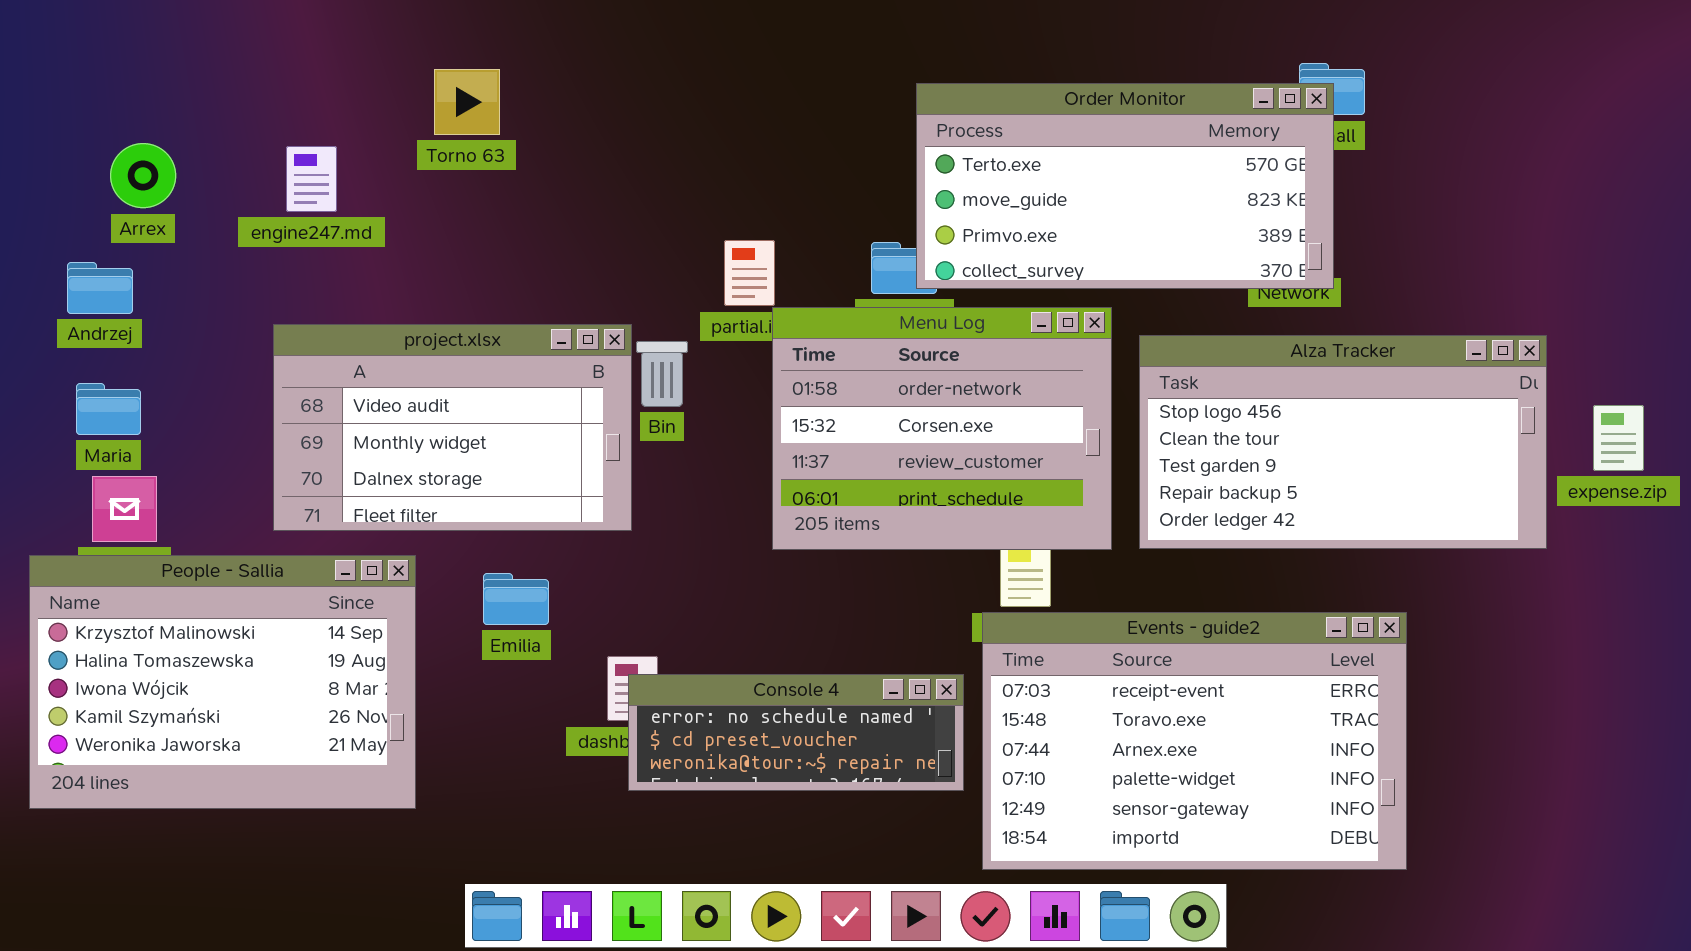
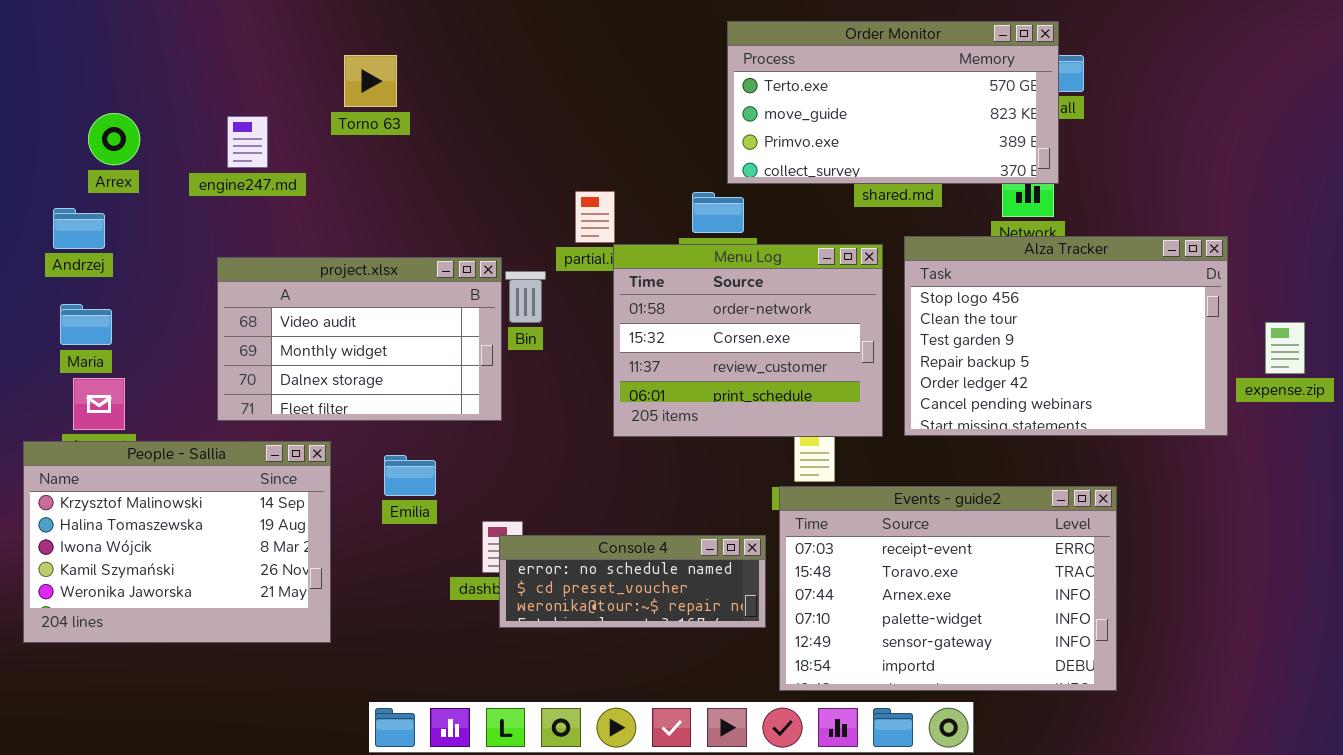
Order Monitor: [916,83,1334,289] -> [727,21,1059,184], moved
Alza Tracker: [1139,335,1547,549] -> [904,236,1228,436], resized

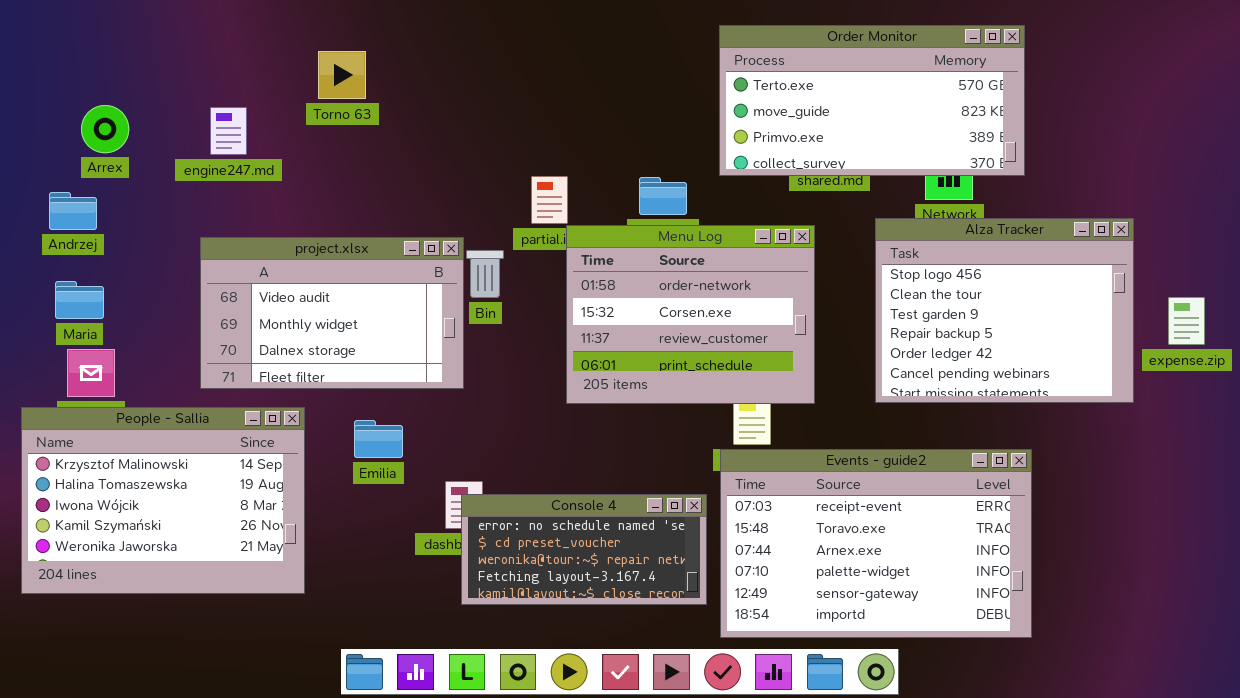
Order Monitor: [727,21,1059,184] -> [719,25,1025,176], moved
Alza Tracker: [904,236,1228,436] -> [875,218,1134,403], resized
Console 4: [499,535,766,628] -> [461,494,707,605], resized

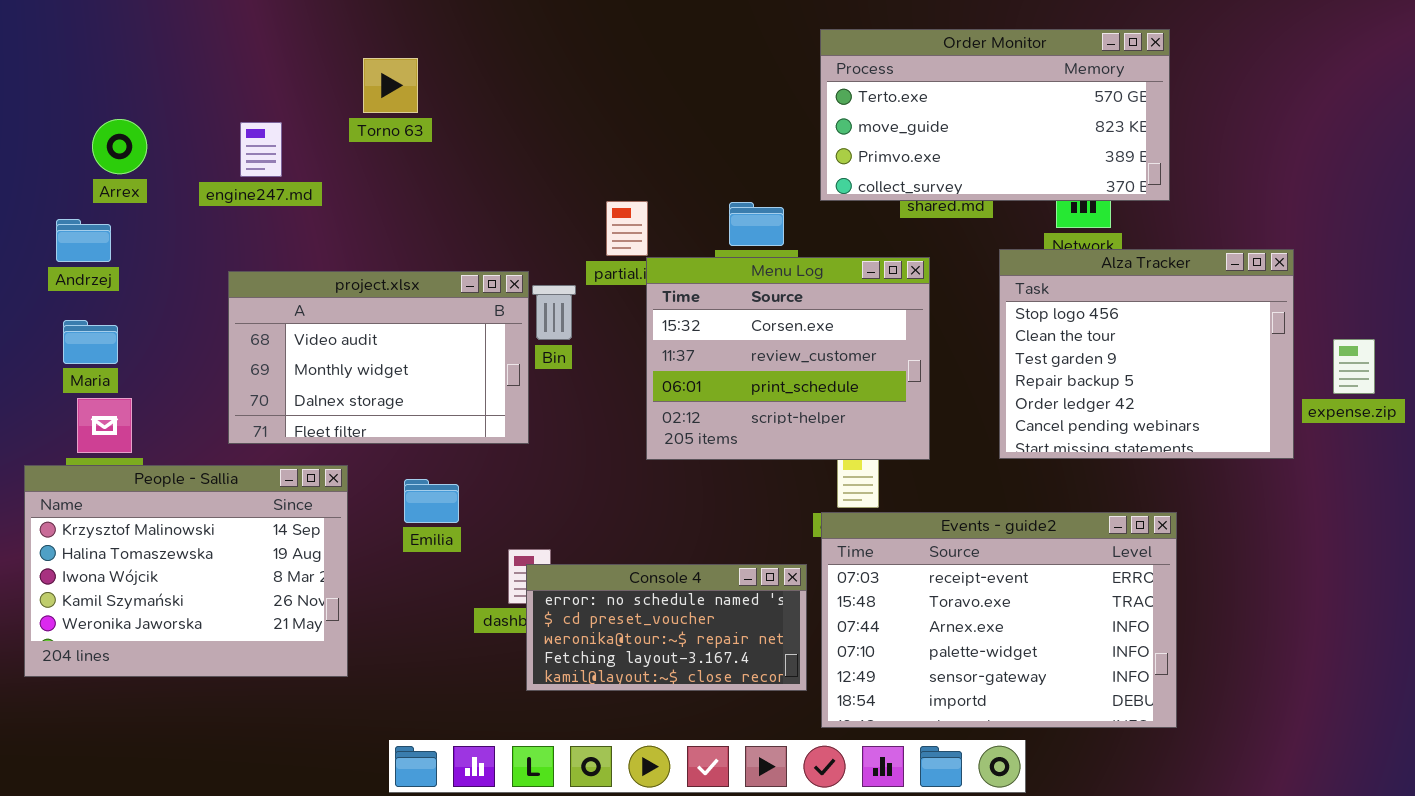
Menu Log: [566,225,815,404] -> [646,257,930,460], scrolled down 1 row

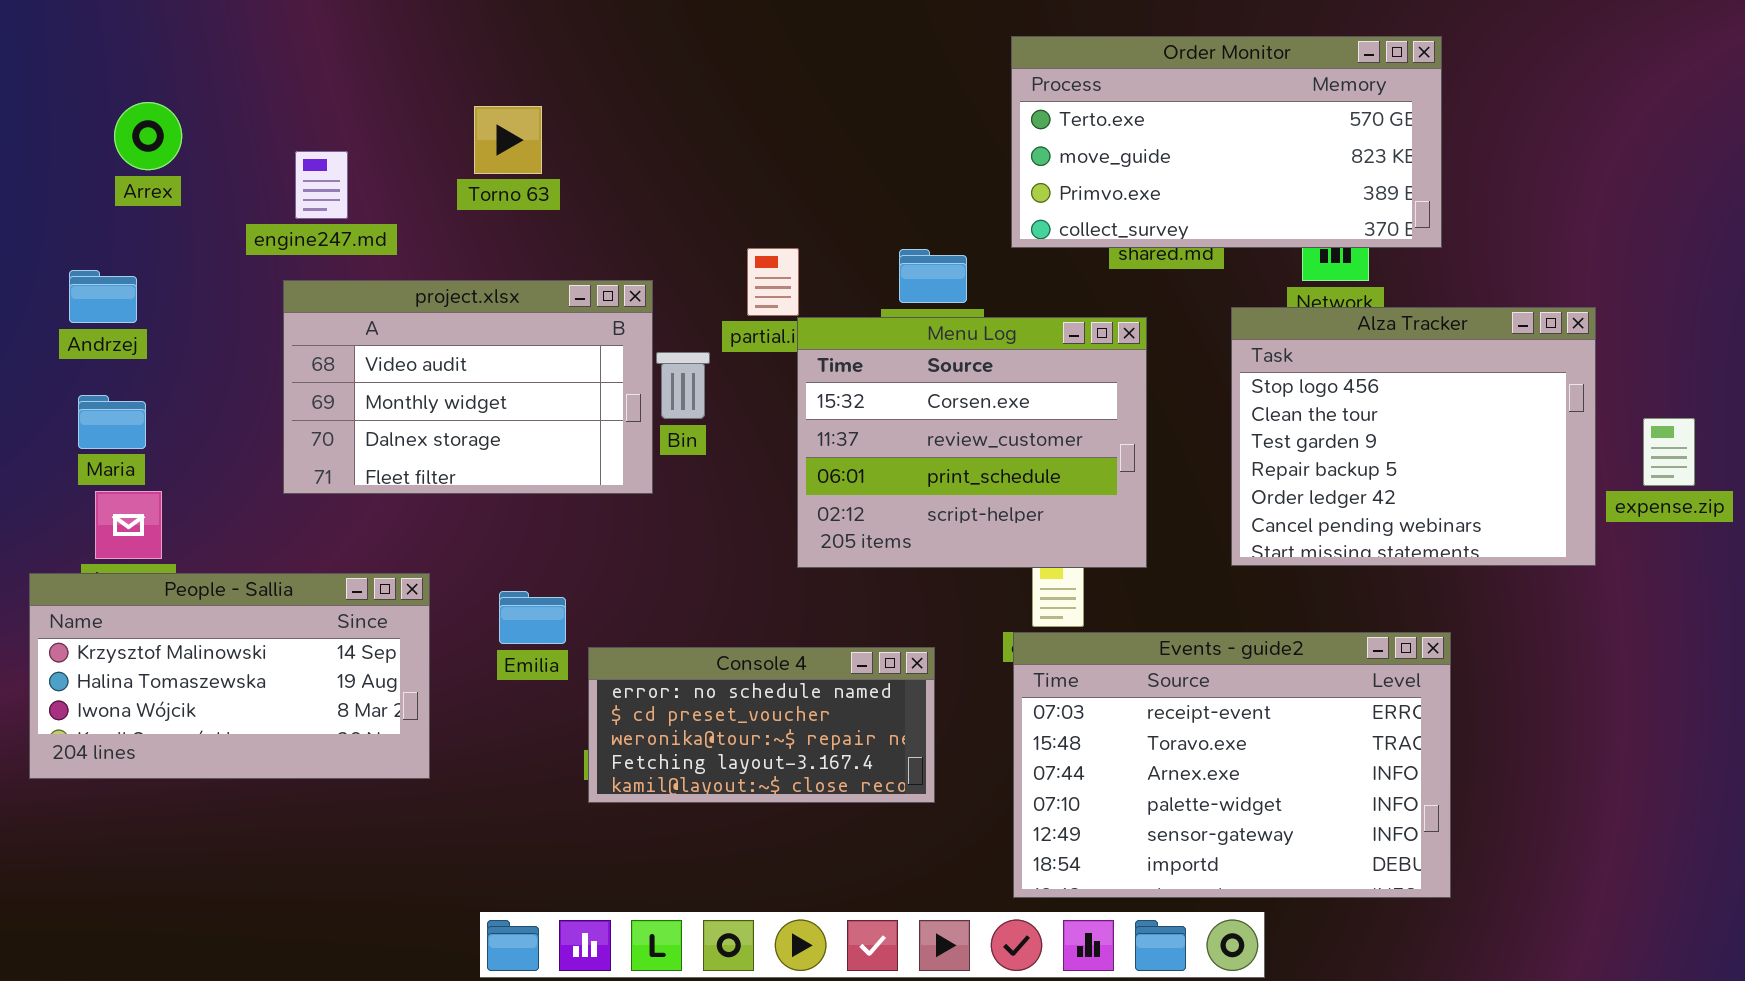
Torno 63: [363,58,418,113] -> [474,106,542,174], moved
Arrex: [92,119,147,174] -> [114,102,182,170], moved
project.xlsx: [228,271,529,444] -> [283,280,653,494], moved
People - Sallia: [24,465,348,677] -> [29,573,430,779], resized
Console 4: [526,564,807,691] -> [588,647,935,803], moved

